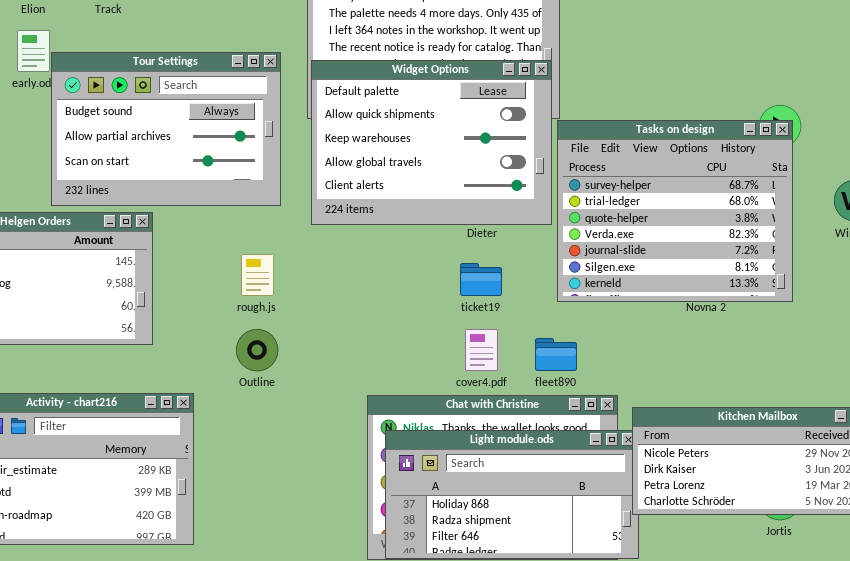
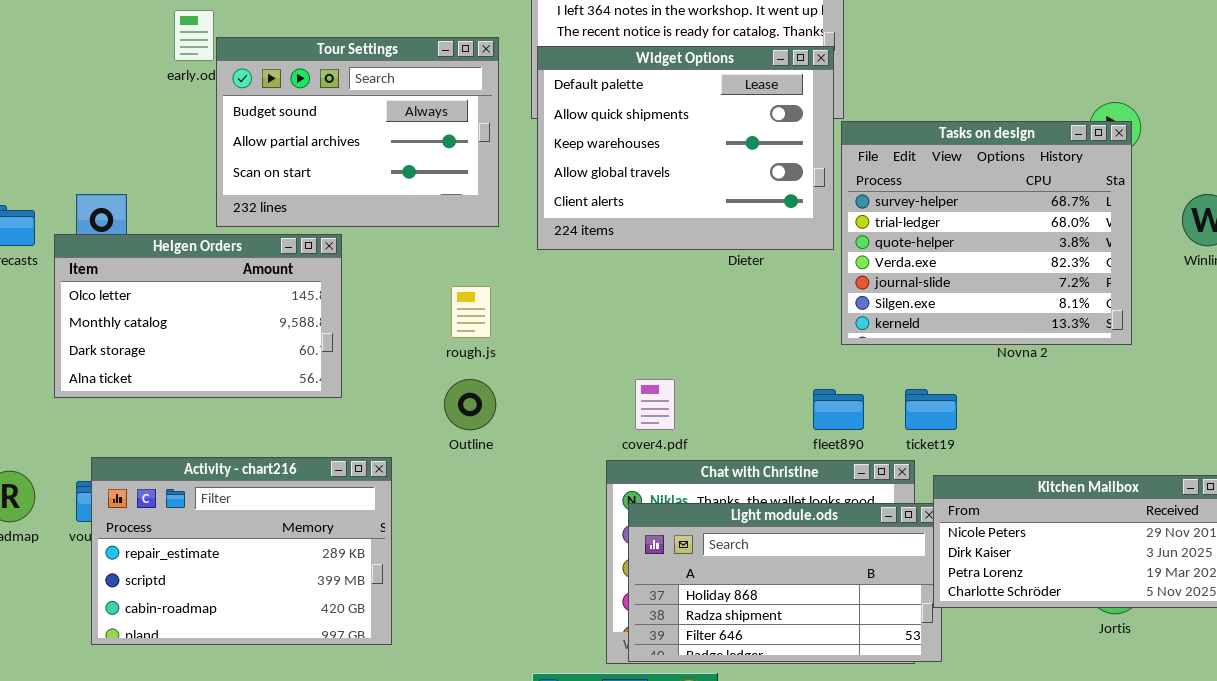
ticket19: [460,263,502,296] -> [905,389,957,430], moved
cover4.pdf: [465,329,498,371] -> [635,379,675,430], moved

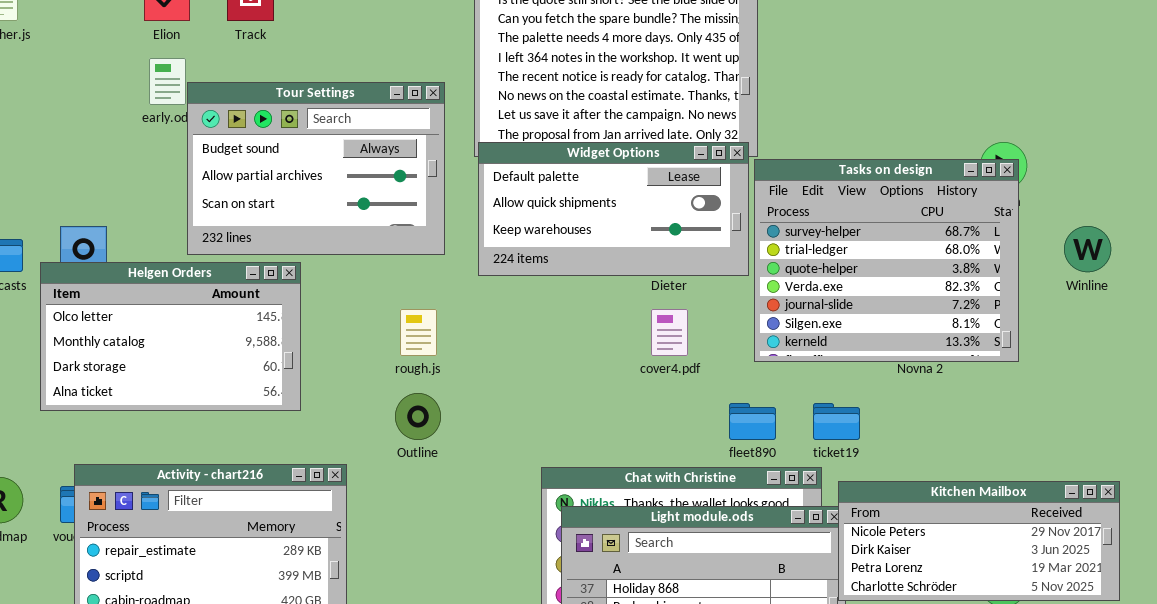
Widget Options: [537,46,834,250] -> [478,142,749,276], resized
cover4.pdf: [635,379,675,430] -> [651,309,688,356], moved

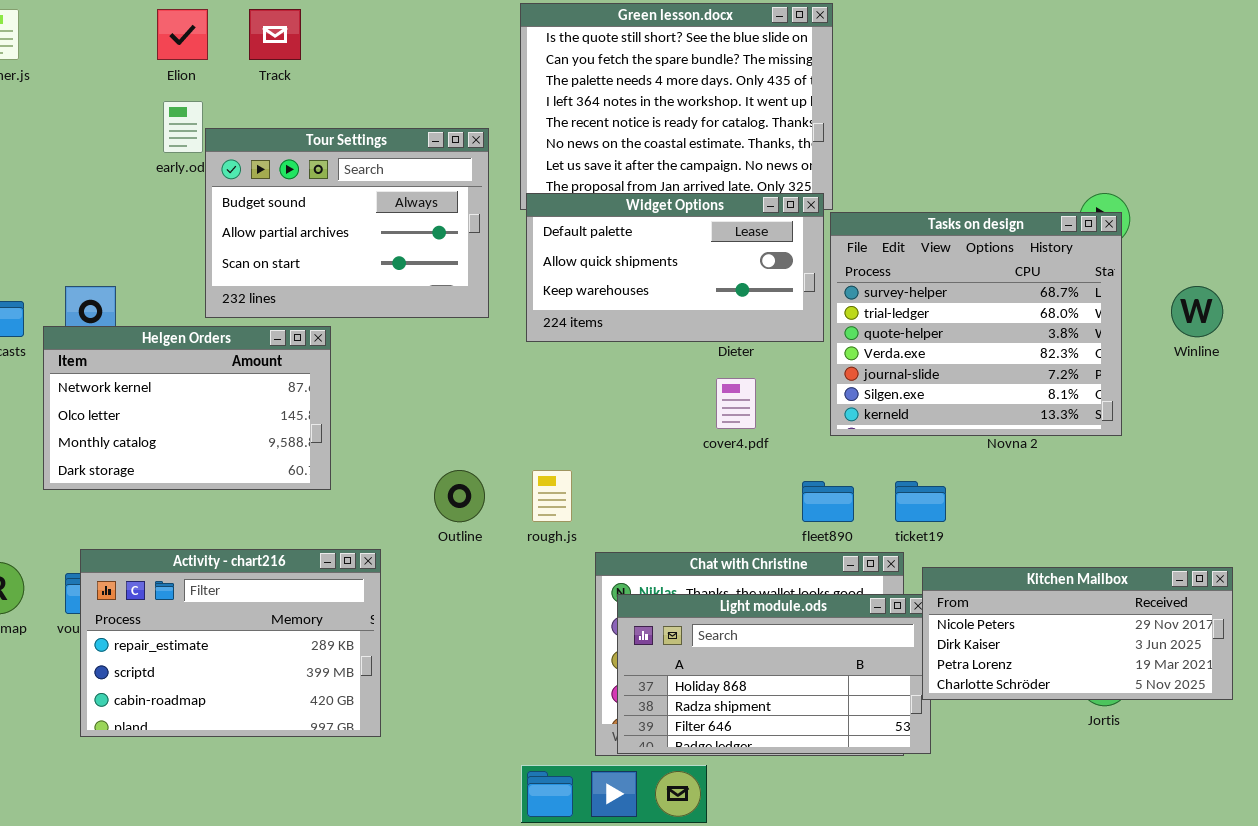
Helgen Orders: [40,262,301,411] -> [43,326,331,490], scrolled up 1 row
rough.js: [400,309,437,356] -> [532,470,572,522], moved

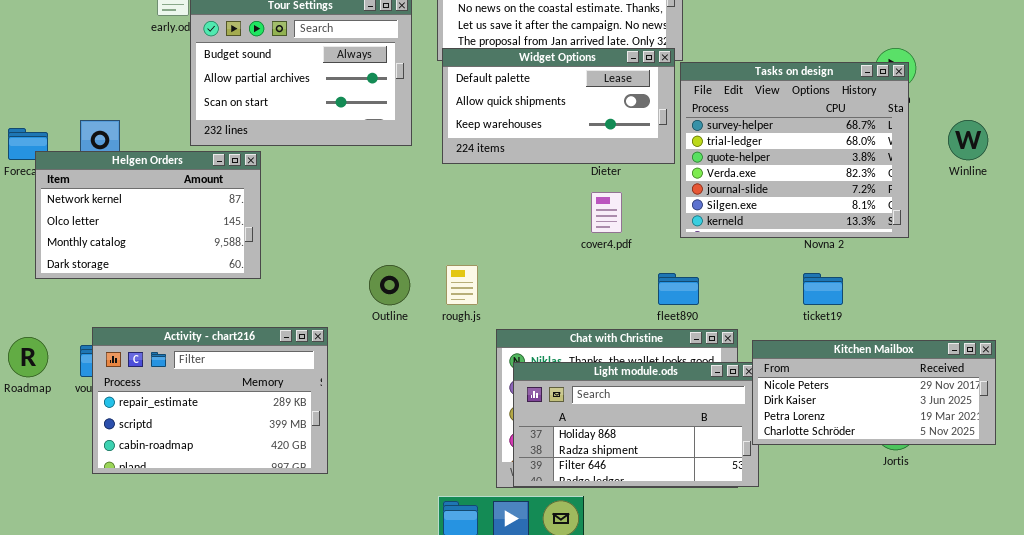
Helgen Orders: [43,326,331,490] -> [35,151,261,279], moved
ticket19: [895,481,946,522] -> [803,273,843,305], moved

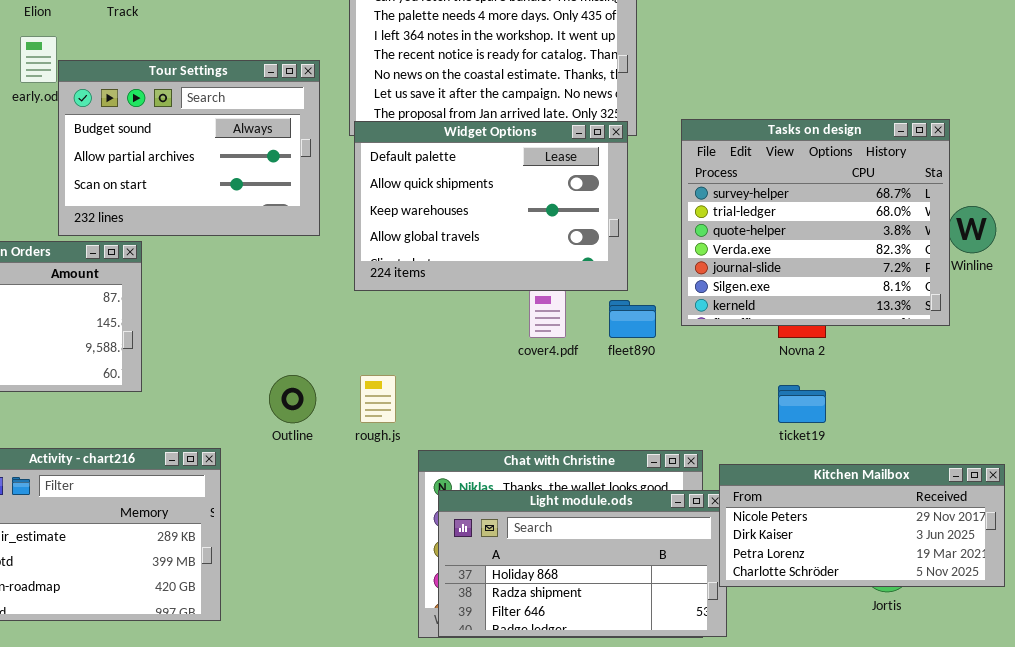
Widget Options: [442,48,675,164] -> [354,121,628,291], resized
Tasks on design: [680,62,909,238] -> [681,119,950,326], moved
fleet890: [658,273,699,305] -> [609,300,656,338], moved

